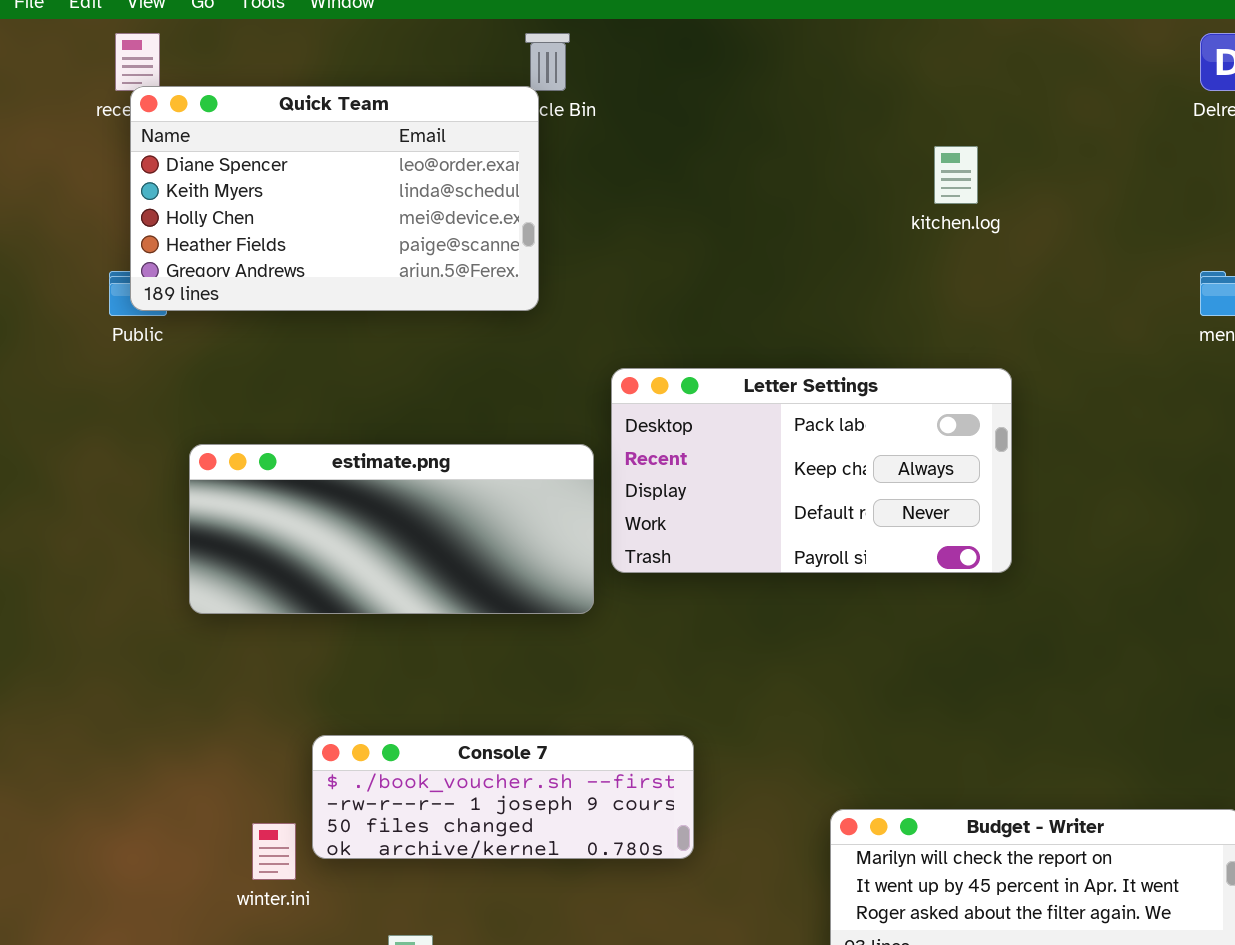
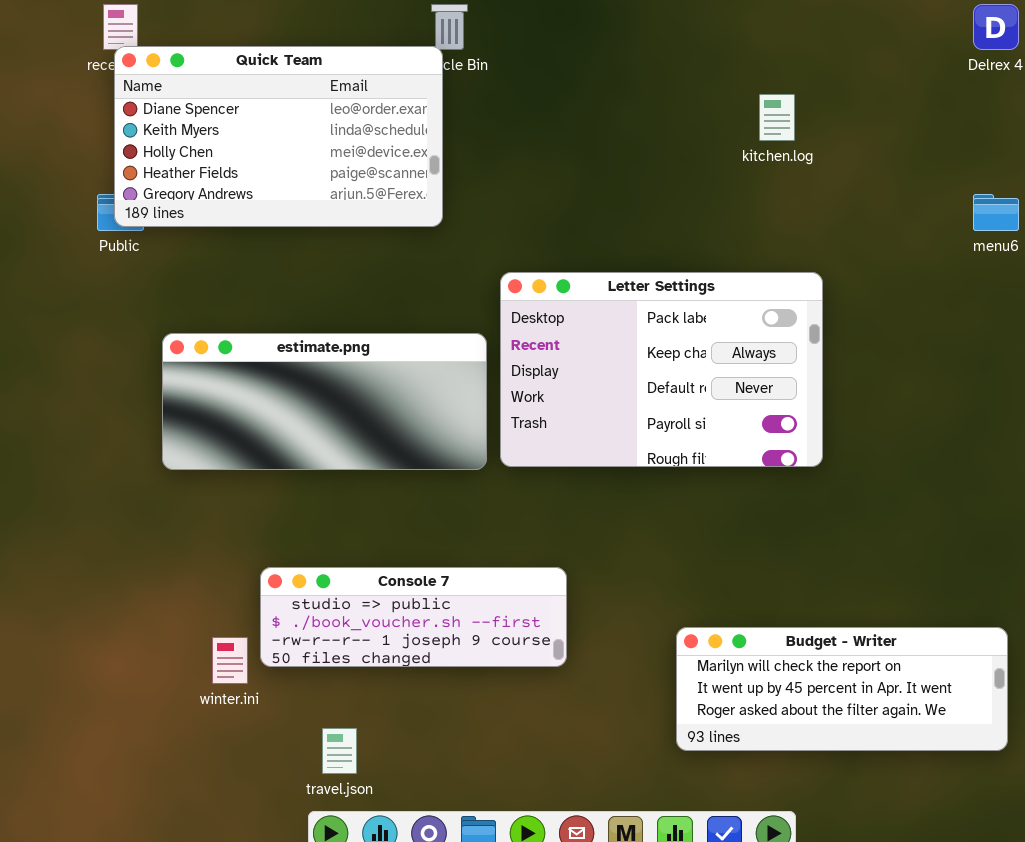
Letter Settings: [611,368,1012,573] -> [500,272,823,467], resized
Console 7: [312,735,694,859] -> [260,567,567,667], scrolled up 1 row

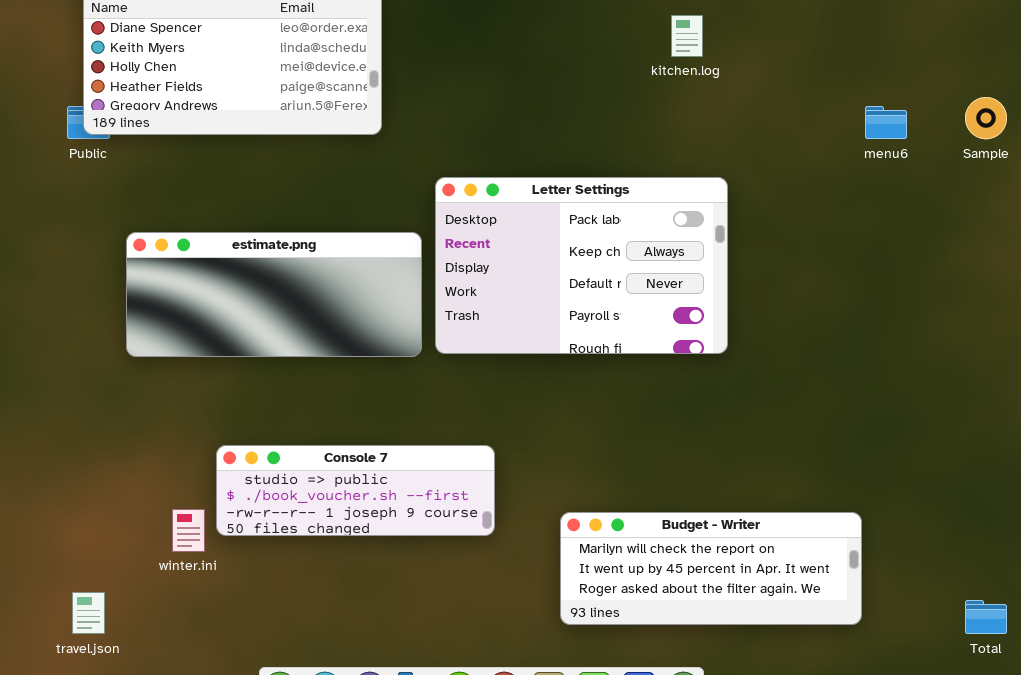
Budget - Writer: [676,627,1008,751] -> [560,512,862,625], moved
travel.json: [322,728,357,774] -> [72,592,105,634], moved

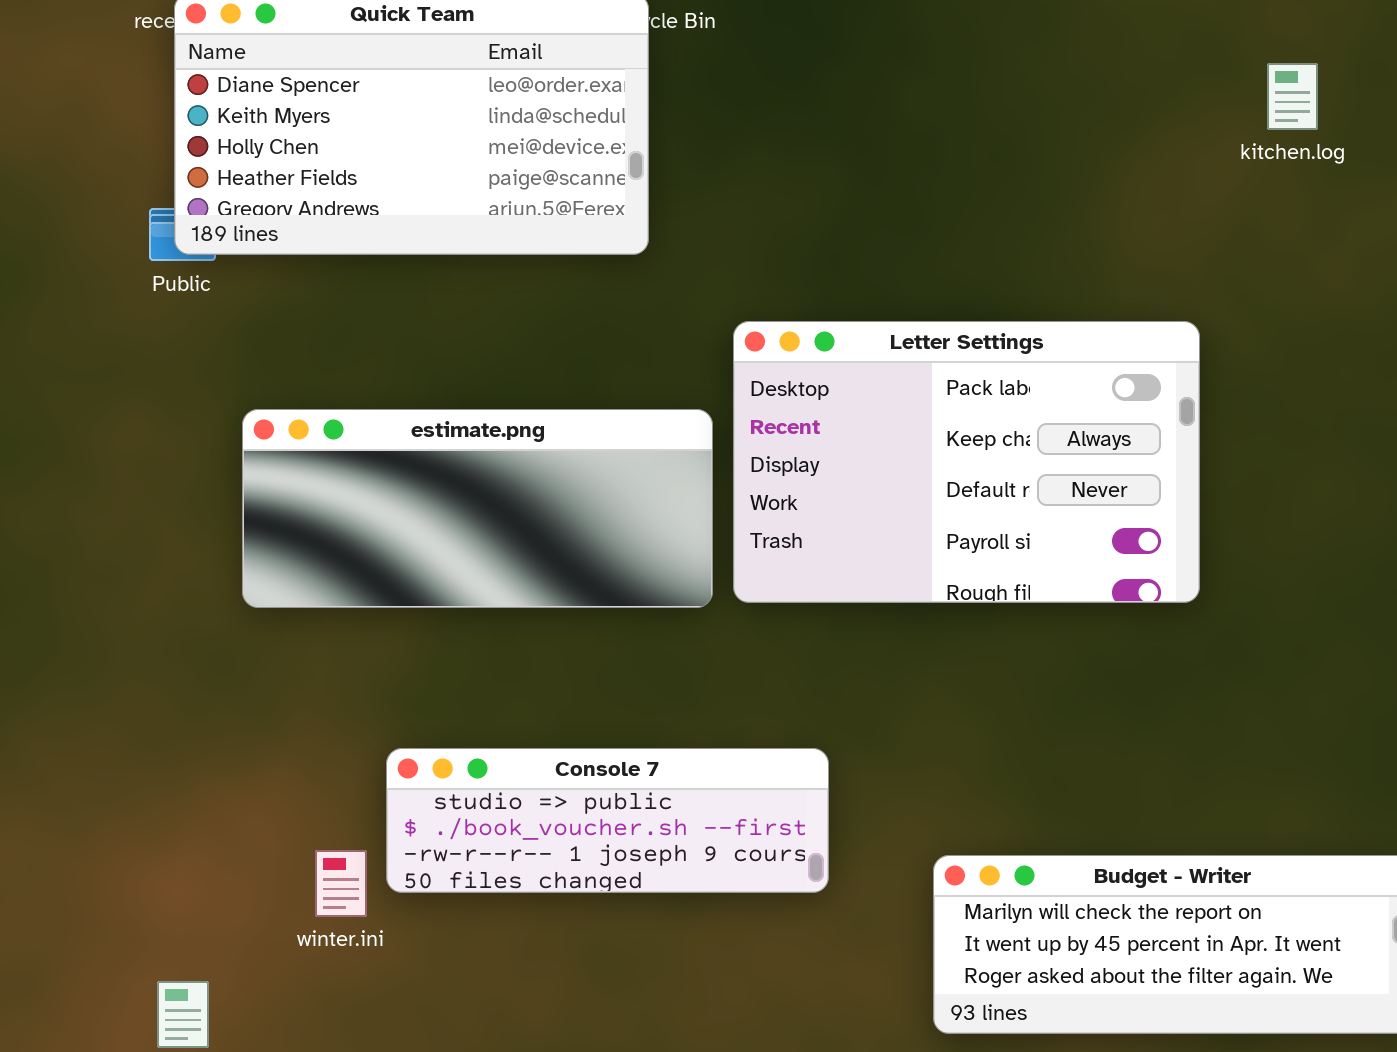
kitchen.log: [671,15,703,57] -> [1267,63,1318,130], moved

